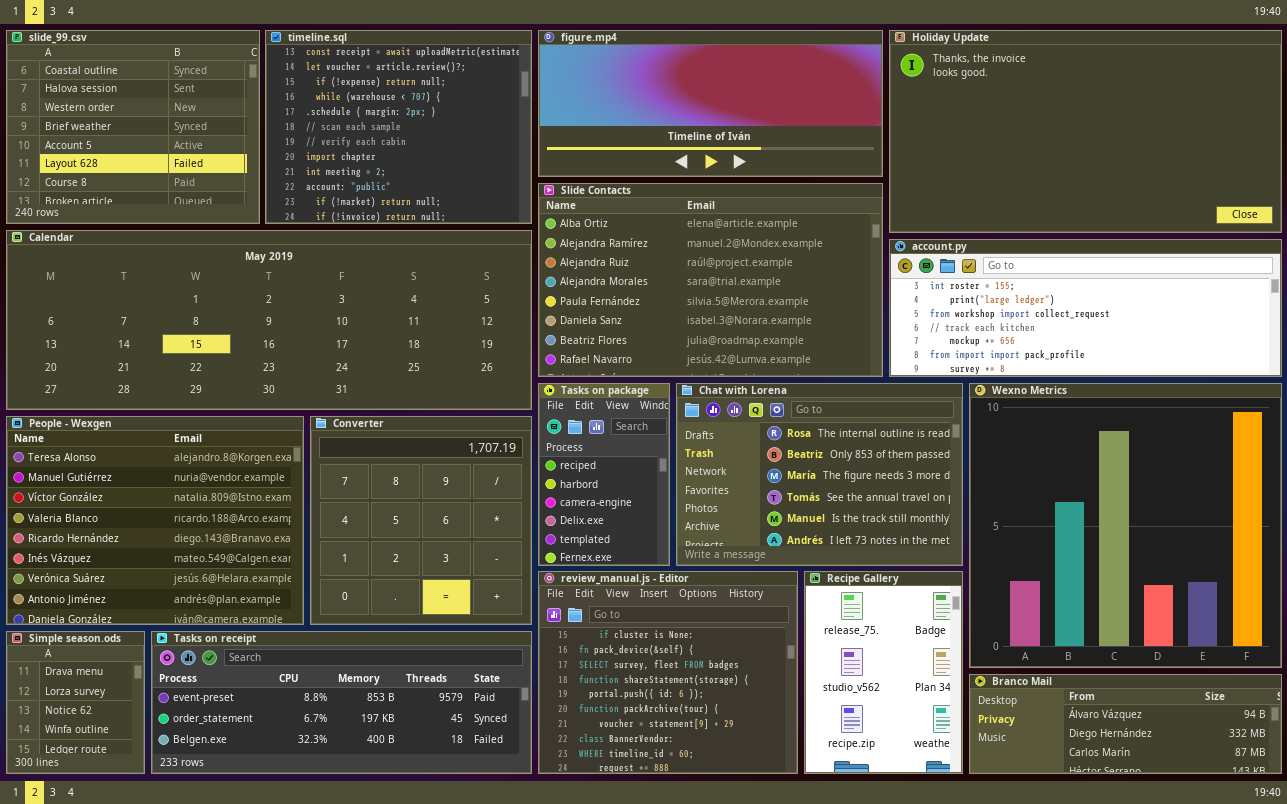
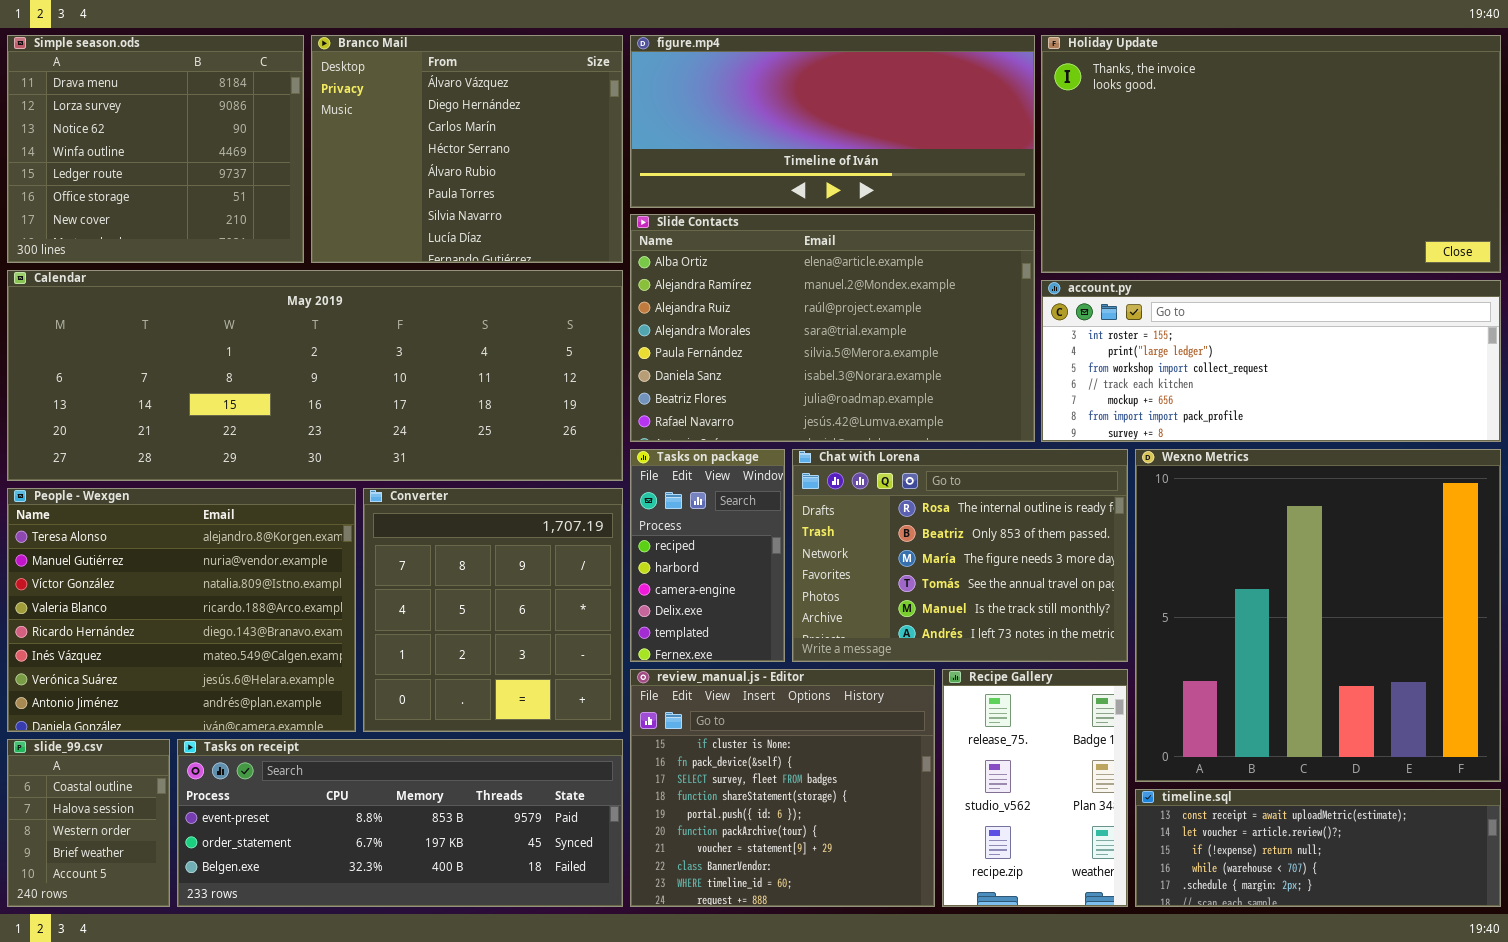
slide_99.csv: [6,30,260,224] -> [7,739,170,907], moved, resized
timeline.sql: [265,30,532,224] -> [1135,789,1501,907], moved, resized
Simple season.ods: [6,631,145,774] -> [7,35,304,263], moved, resized
Branco Mail: [969,674,1282,774] -> [311,35,623,263], moved, resized

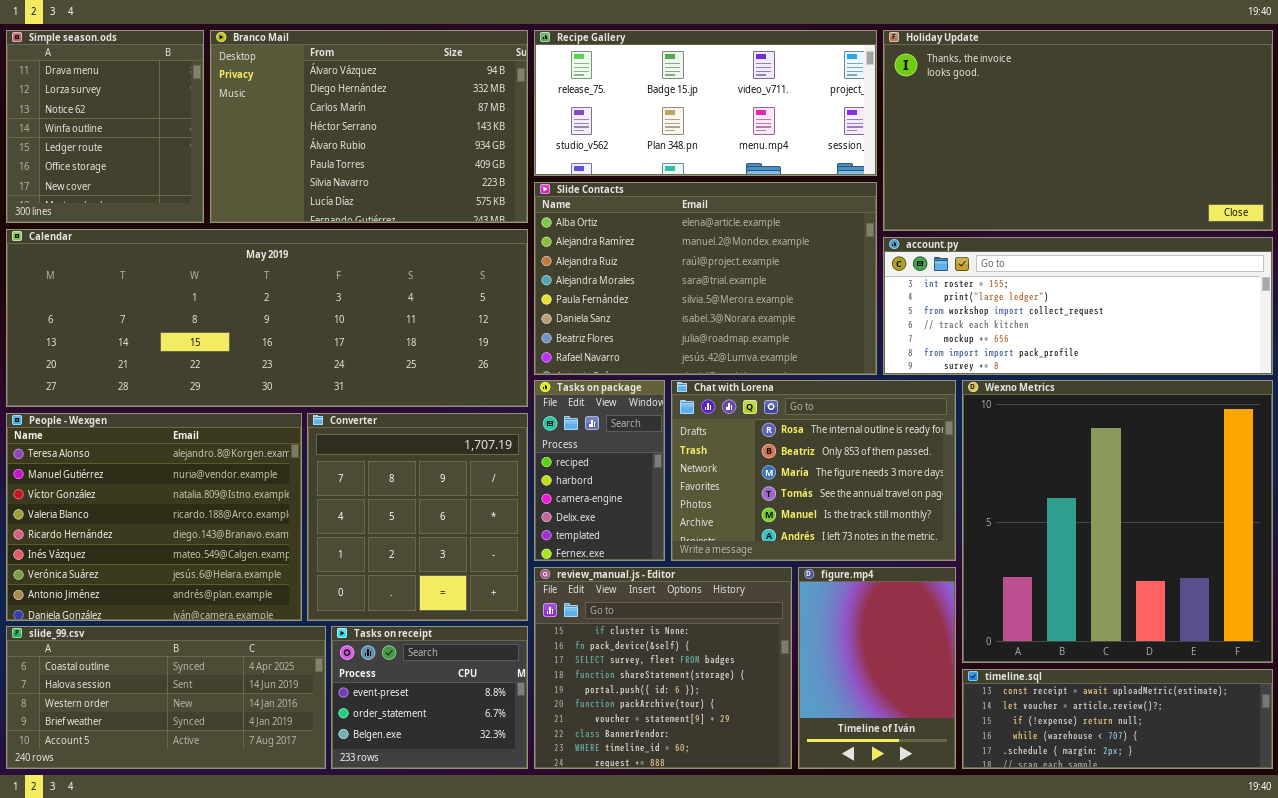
Simple season.ods: [7,35,304,263] -> [6,30,204,223], resized
Branco Mail: [311,35,623,263] -> [210,30,528,223], resized
figure.mp4: [630,35,1035,208] -> [798,567,956,769], moved, resized
Recipe Gallery: [942,669,1128,907] -> [534,30,877,176], moved, resized
slide_99.csv: [7,739,170,907] -> [6,626,326,769], resized
Tasks on receipt: [177,739,623,907] -> [331,626,528,769], resized

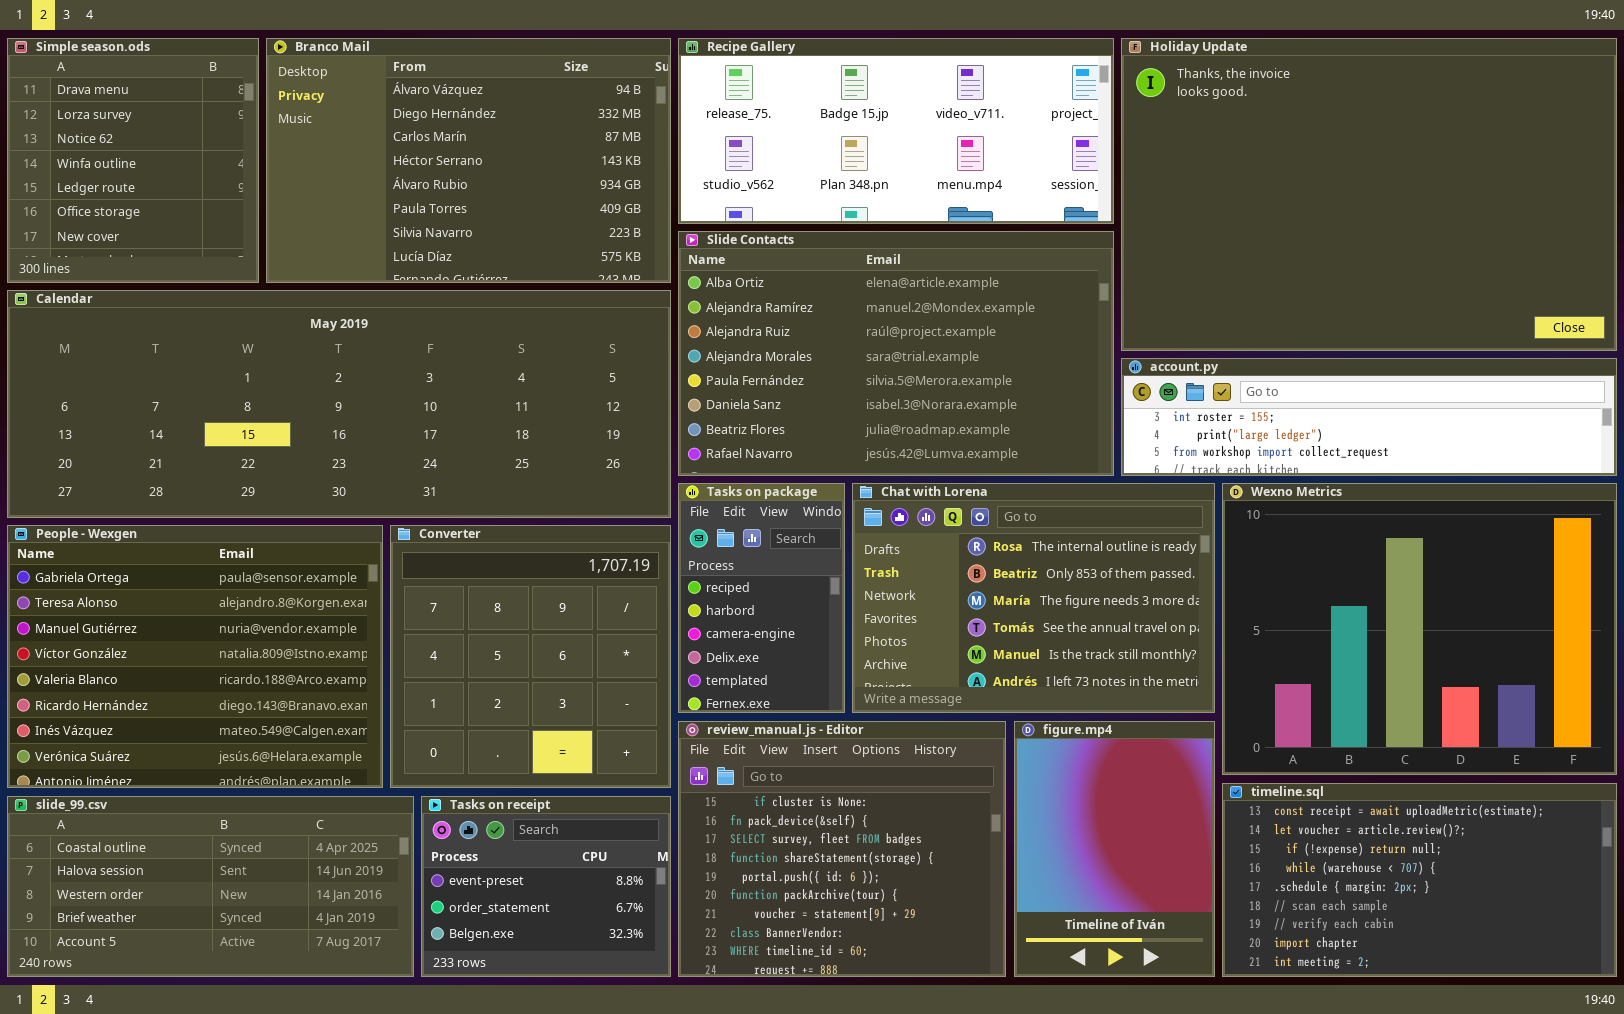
Holiday Update: [883,30,1273,231] -> [1121,38,1617,351], resized
account.py: [883,237,1273,375] -> [1121,358,1617,476], resized
Wexno Metrics: [962,380,1273,663] -> [1222,483,1617,775], resized
People - Wexgen: [6,413,302,621] -> [7,525,383,788], scrolled up 1 row
timeline.sql: [962,669,1273,769] -> [1222,783,1617,977], resized

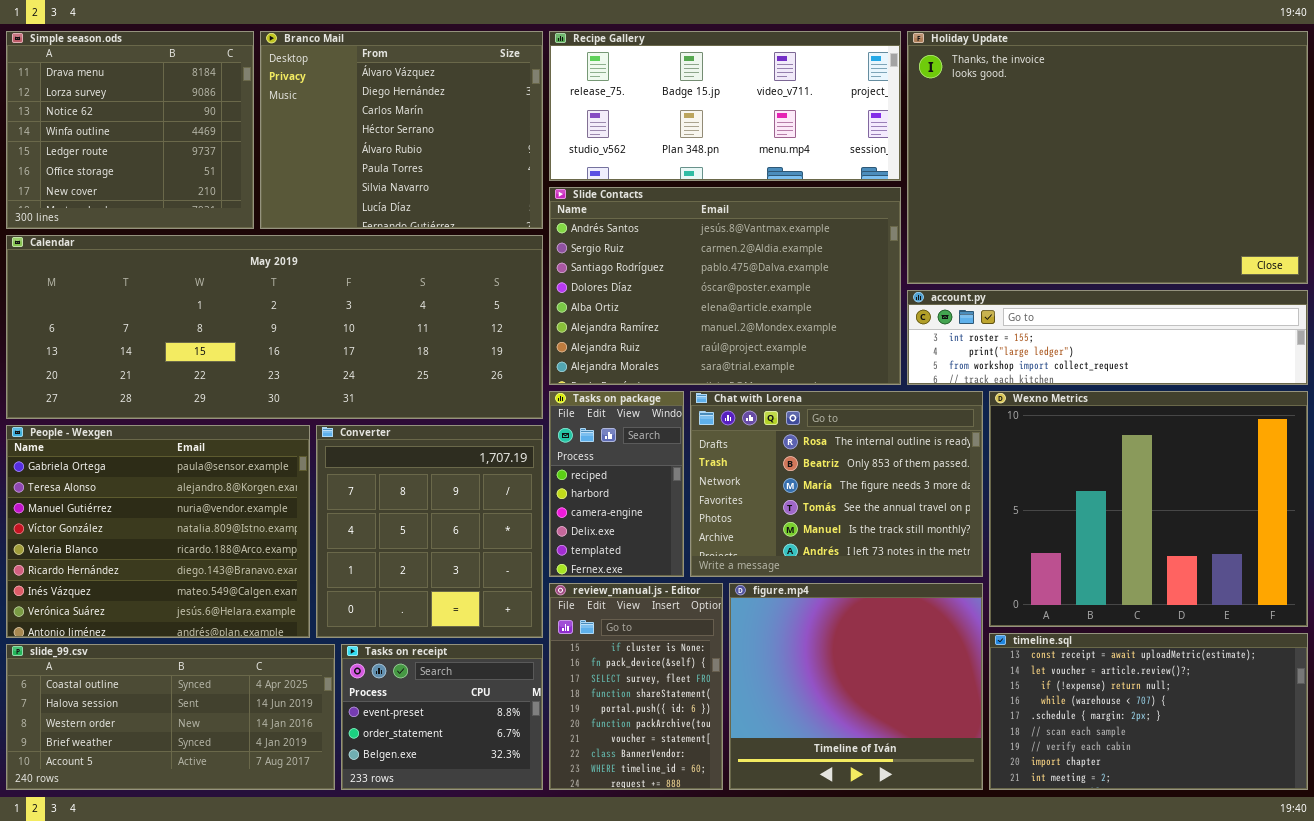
Simple season.ods: [7,38,259,283] -> [6,31,254,229], resized
Branco Mail: [266,38,671,283] -> [260,31,543,229], resized
Slide Contacts: [678,231,1114,476] -> [549,187,901,385], scrolled up 4 rows
review_manual.js - Editor: [678,721,1006,977] -> [549,583,723,790], resized
figure.mp4: [1014,721,1215,977] -> [729,583,983,790], resized

